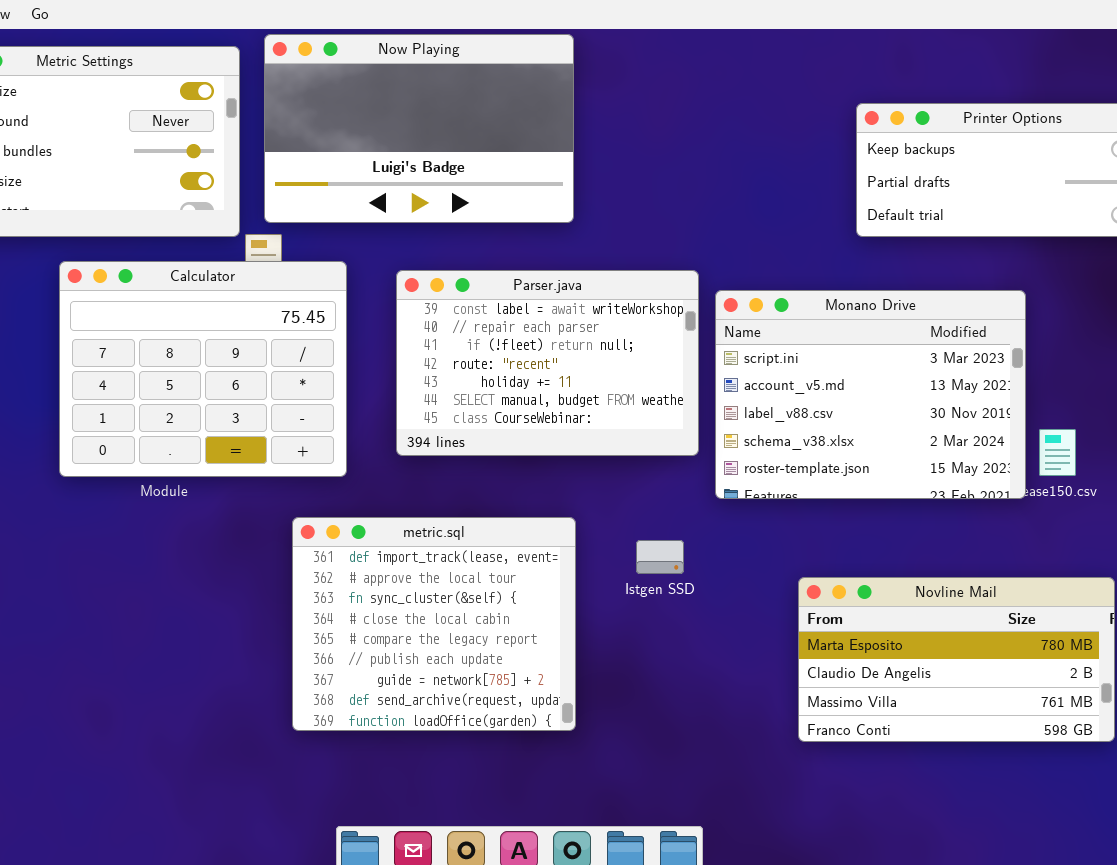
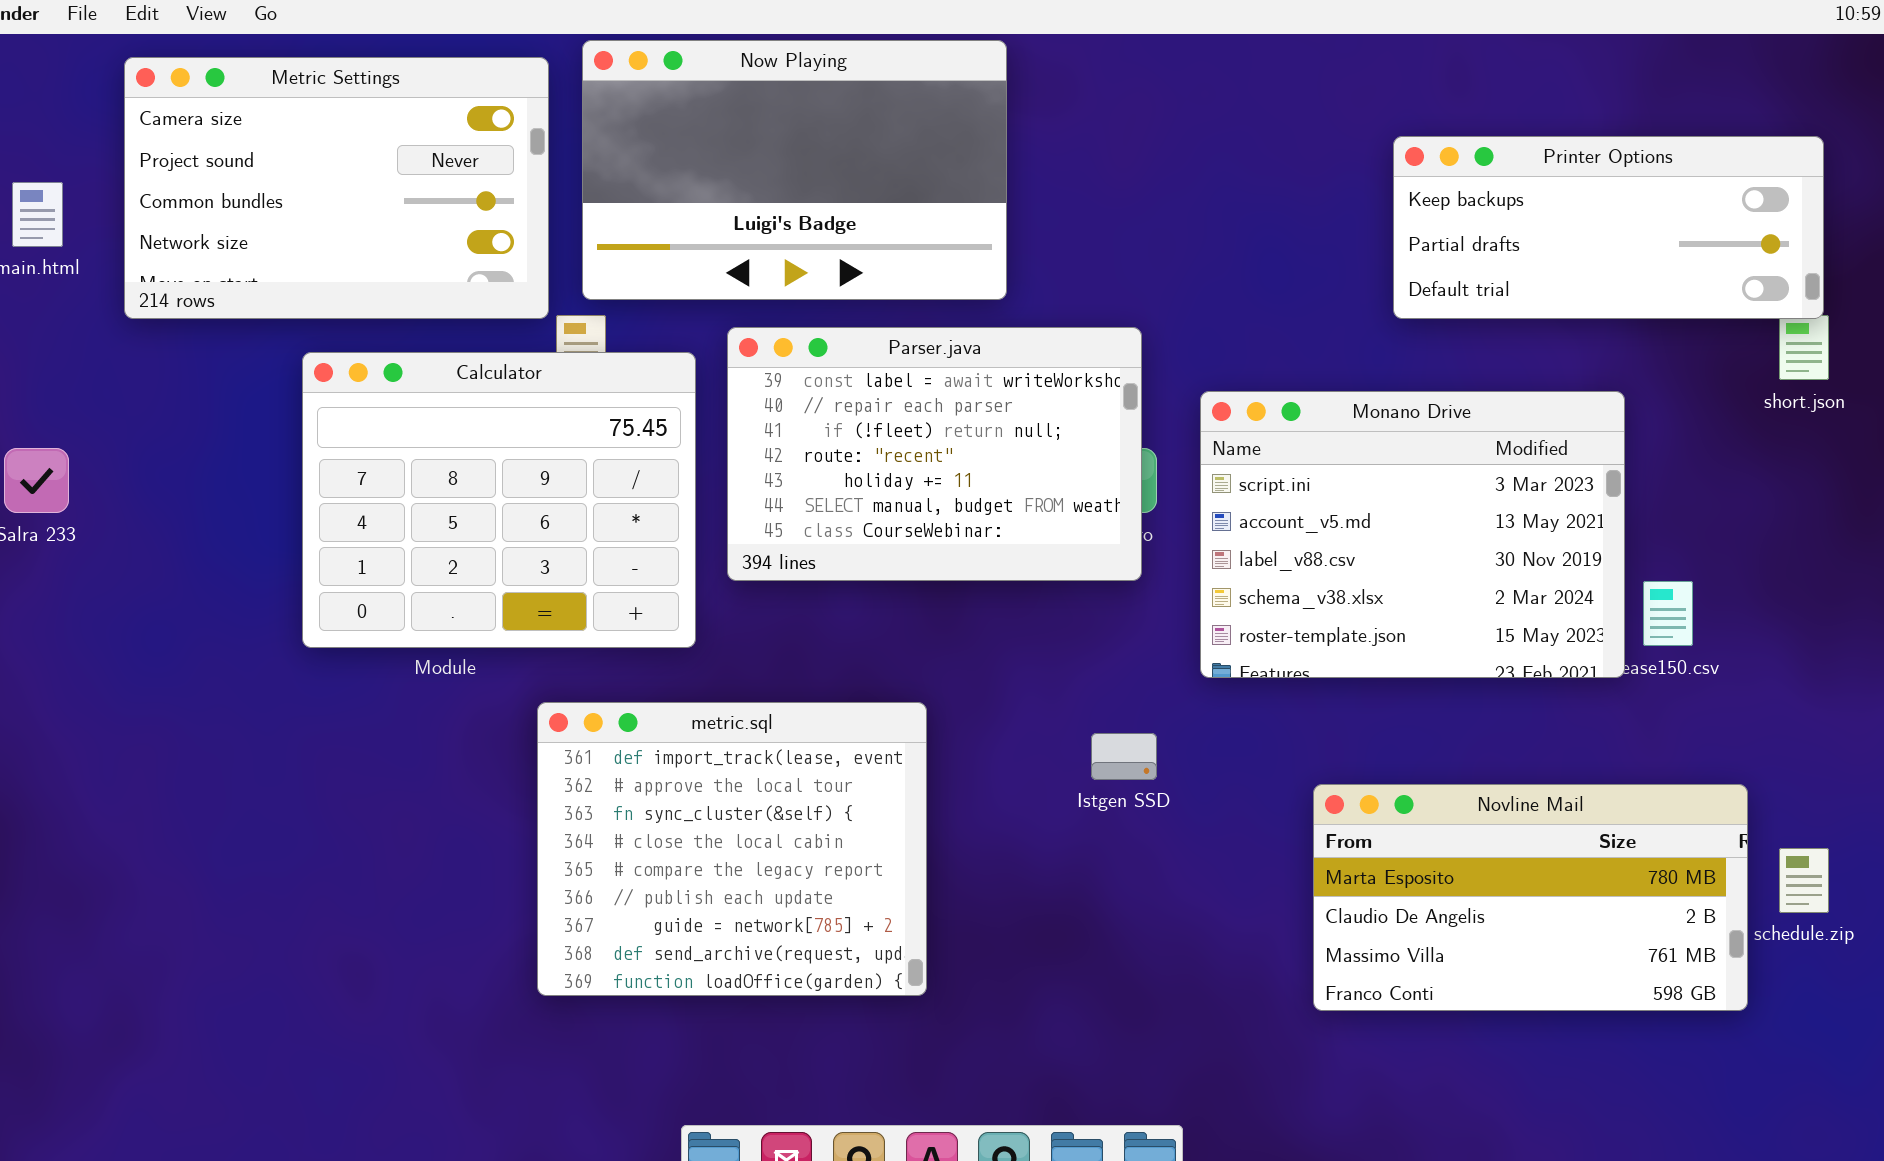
Parser.java: [396,270,699,456] -> [727,327,1142,581], moved
metric.sql: [292,517,576,731] -> [537,702,927,996], moved

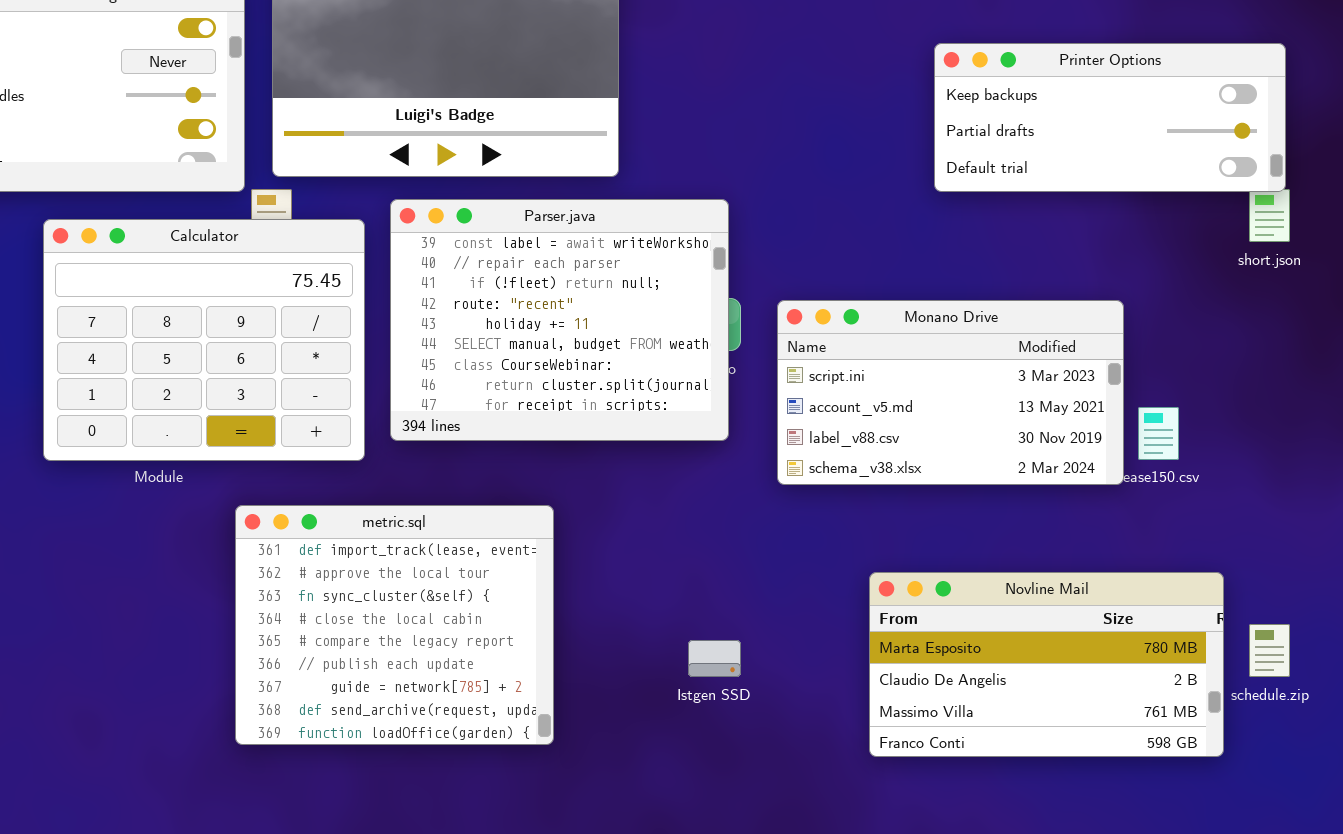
Parser.java: [727,327,1142,581] -> [390,199,729,441], resized
Monano Drive: [1200,391,1625,678] -> [777,300,1124,485], resized
Istgen SSD: [1091,733,1157,780] -> [688,640,741,677], moved

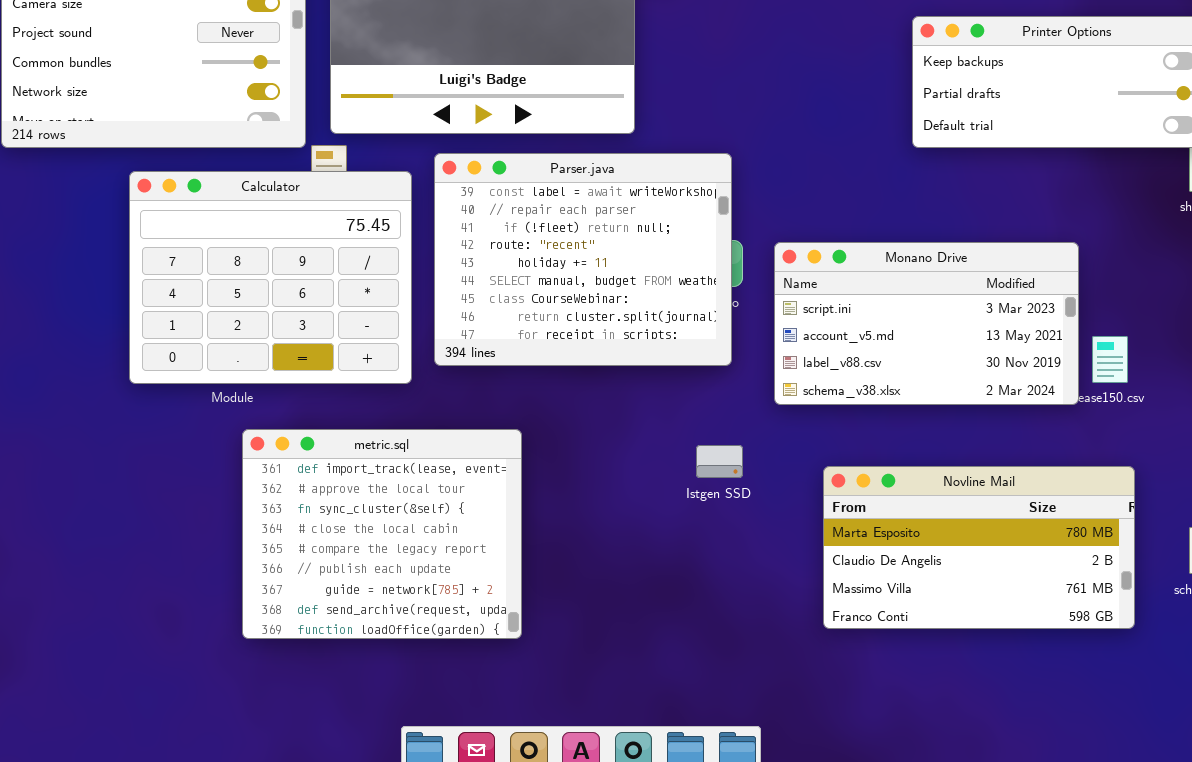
metric.sql: [235,505,554,745] -> [242,429,522,639], moved
Novline Mail: [869,572,1224,757] -> [823,466,1135,629], moved
Istgen SSD: [688,640,741,677] -> [696,445,743,478], moved

